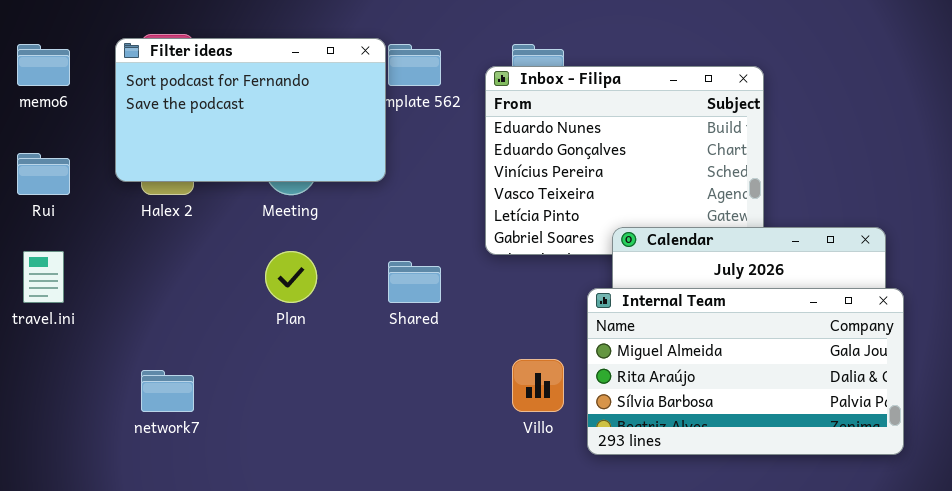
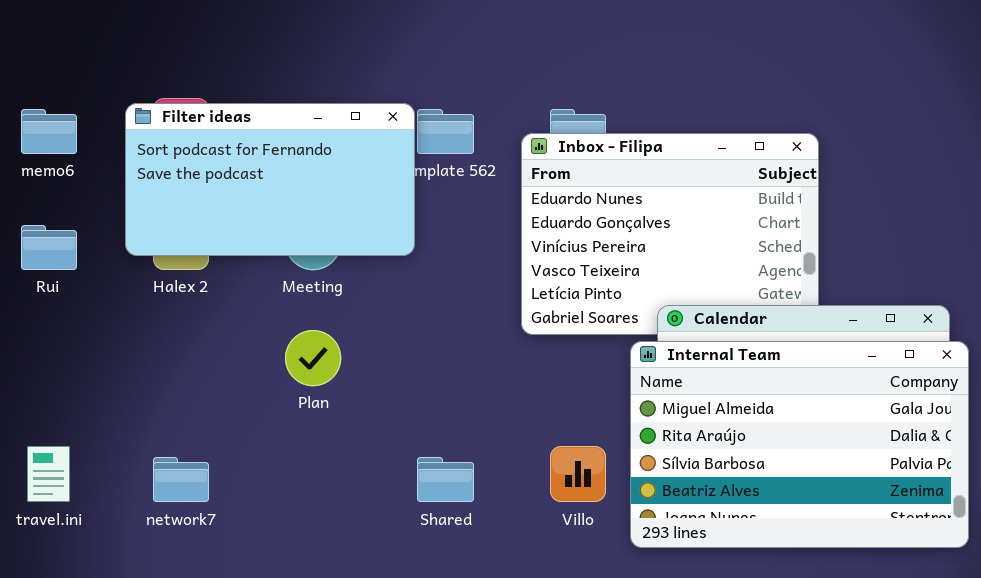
travel.ini: [23,251,64,303] -> [27,446,70,502], moved
Shared: [388,261,441,303] -> [417,457,474,502], moved
Internal Team: [587,288,904,455] -> [630,341,969,548], resized

